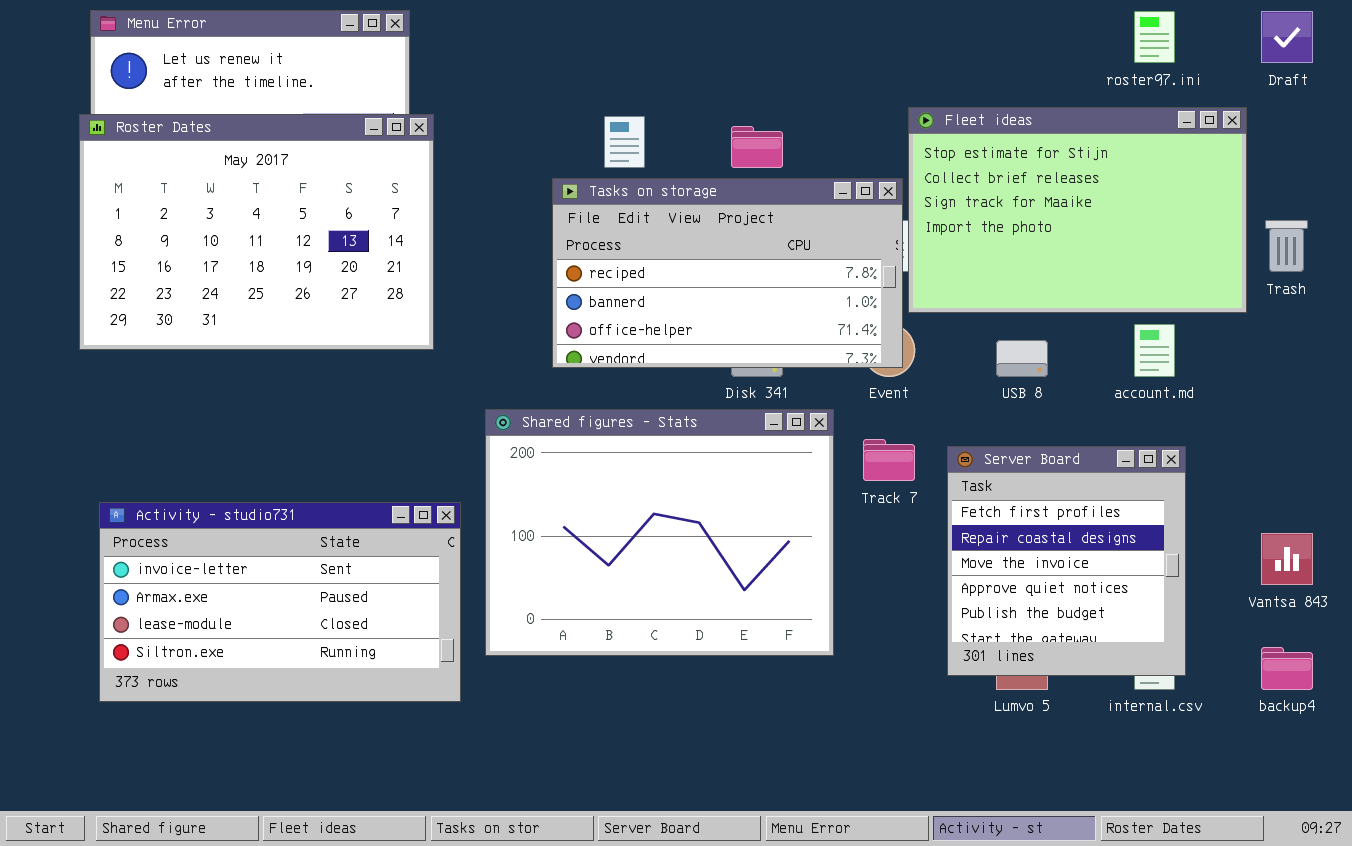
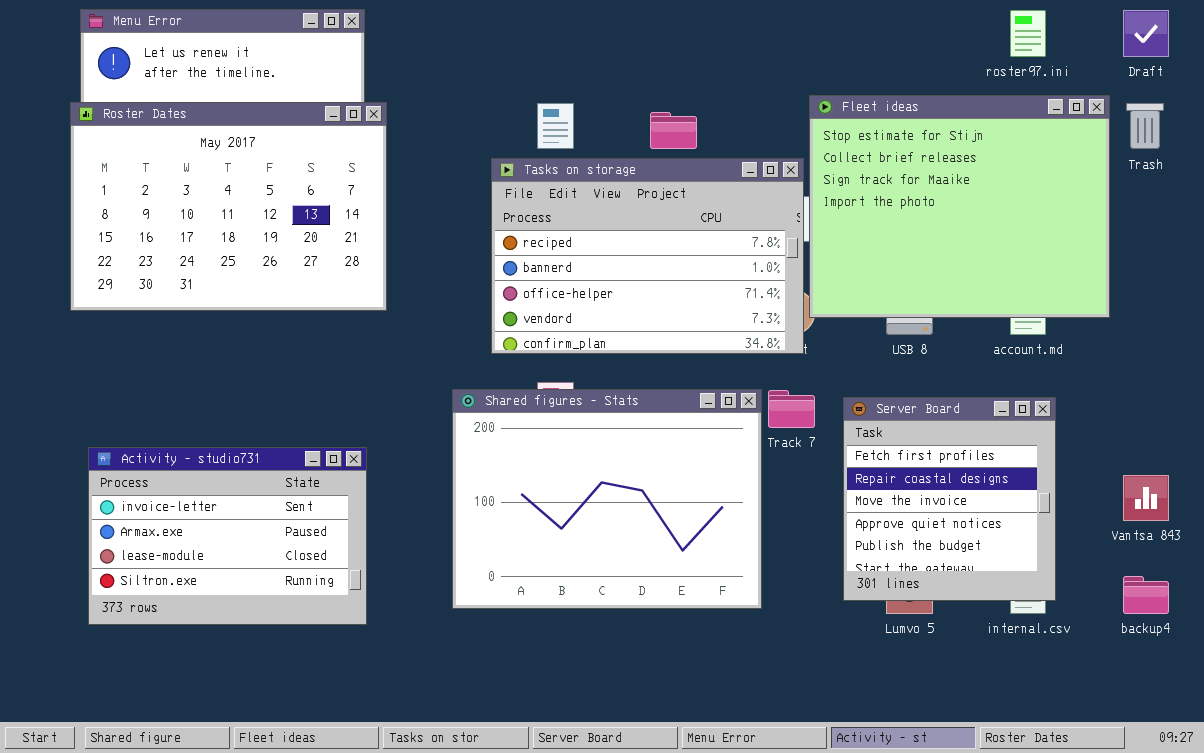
Fleet ideas: [908,107,1247,313] -> [809,95,1110,318], resized
Tasks on storage: [552,178,903,368] -> [491,158,804,354], resized
Trash: [1265,220,1308,272] -> [1126,103,1164,149], moved
Shared figures - Stats: [485,409,834,656] -> [452,389,762,609], moved
Activity - studio731: [99,502,461,702] -> [88,447,367,625], resized

